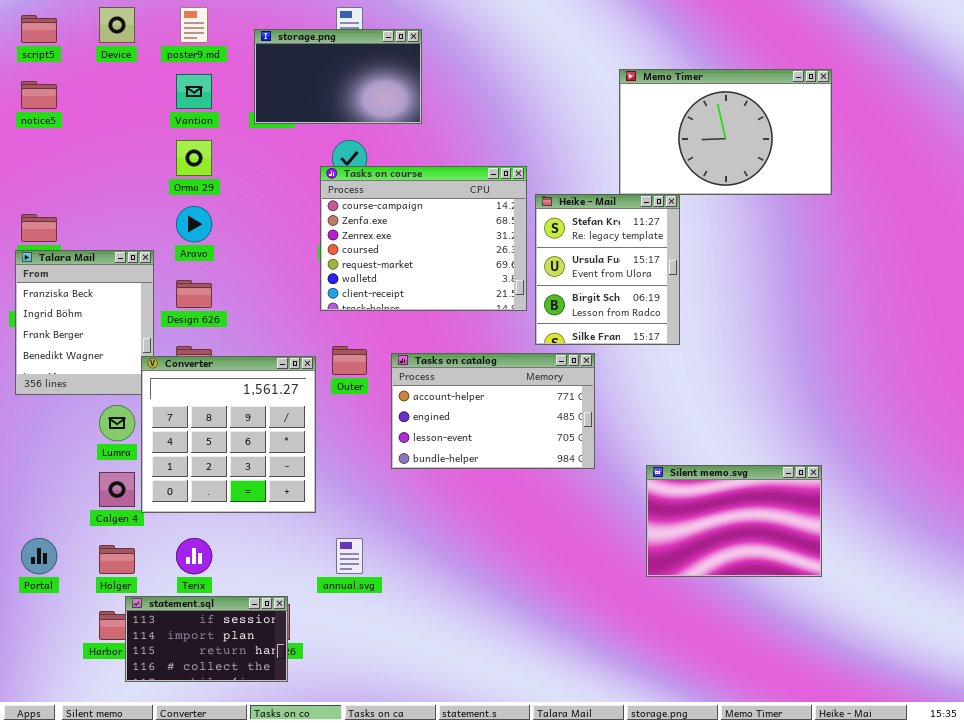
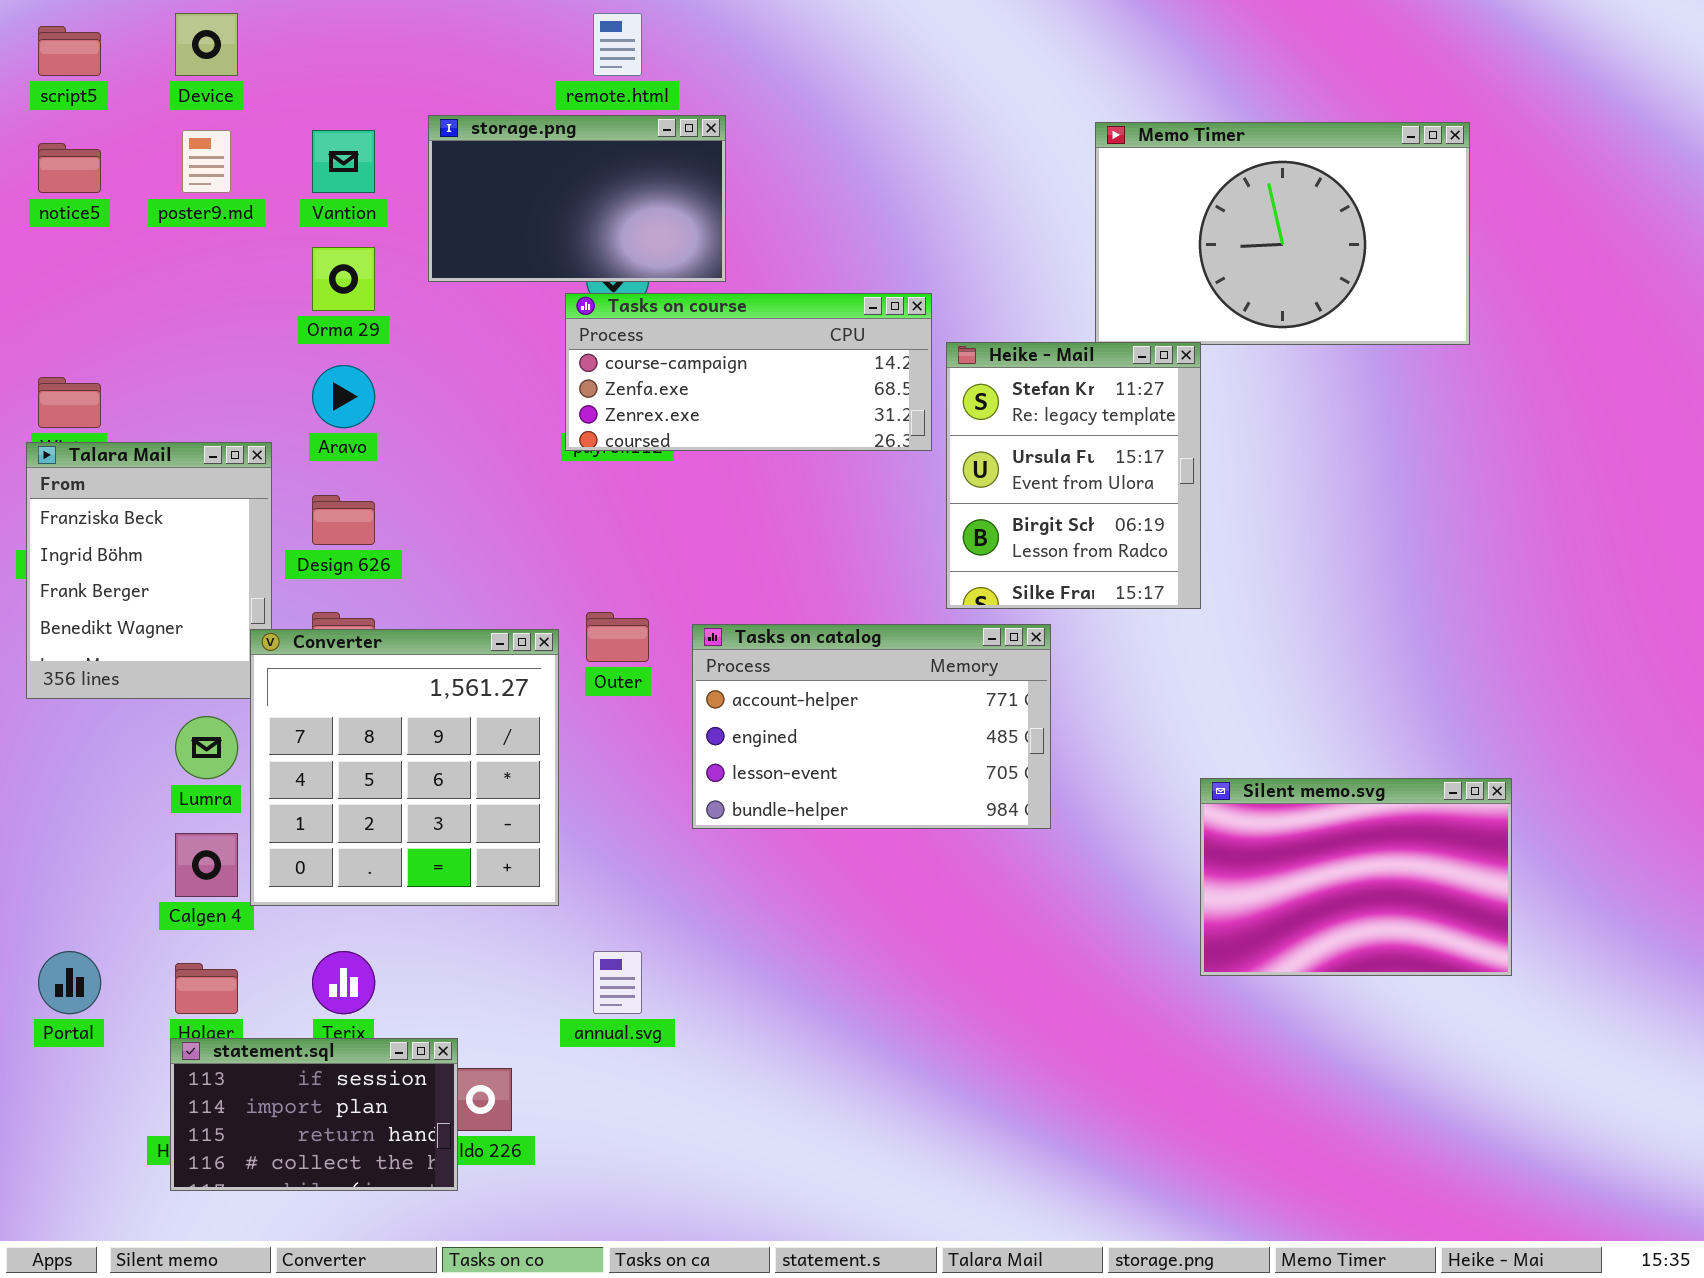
poster9.md: [180,7,208,43] -> [182,130,231,193], moved
storage.png: [254,29,422,124] -> [428,115,726,282], moved
Tasks on course: [320,166,527,311] -> [565,293,932,451], resized
Silent memo.svg: [646,465,822,577] -> [1200,778,1512,976], moved
statement.sql: [125,596,288,682] -> [170,1038,458,1191], moved

